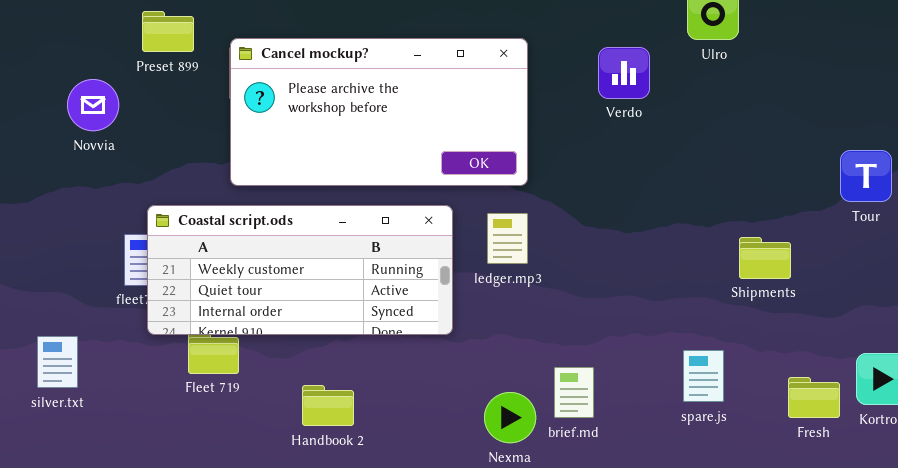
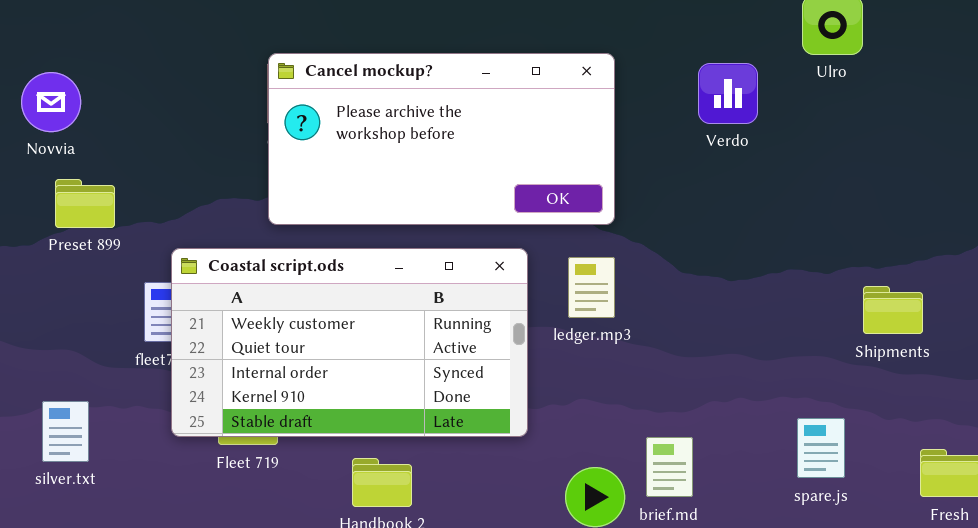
Preset 899: [142,11,194,52] -> [55,179,115,228], moved
Novvia: [67,79,119,131] -> [21,72,81,132], moved
Coastal script.ods: [147,205,453,335] -> [171,248,528,437], resized

